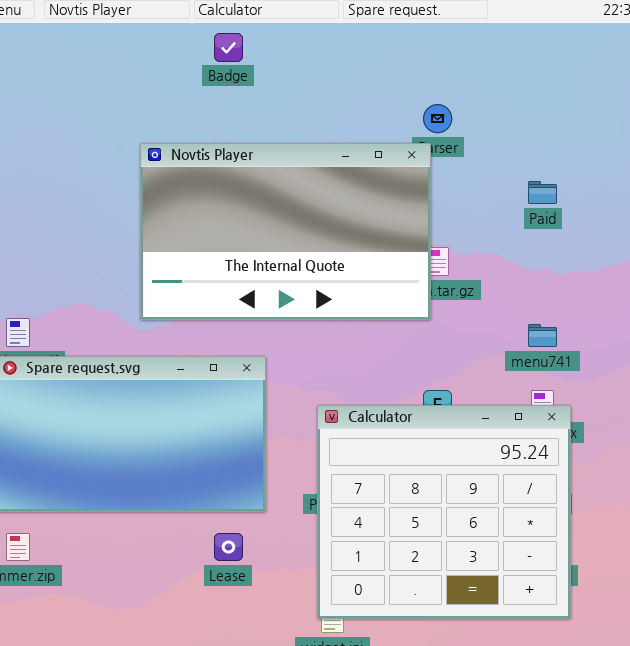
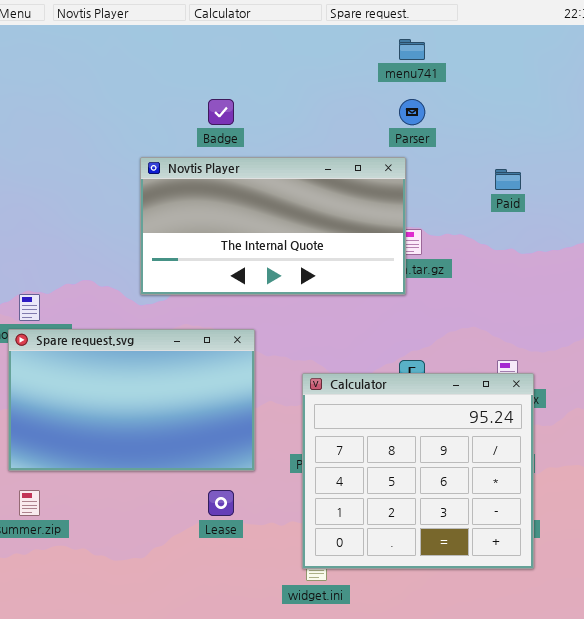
Badge: [214,33,243,62] -> [208,99,234,125], moved
Novtis Player: [140,143,431,320] -> [140,157,406,295], resized
menu741: [528,324,557,347] -> [399,39,425,60], moved

